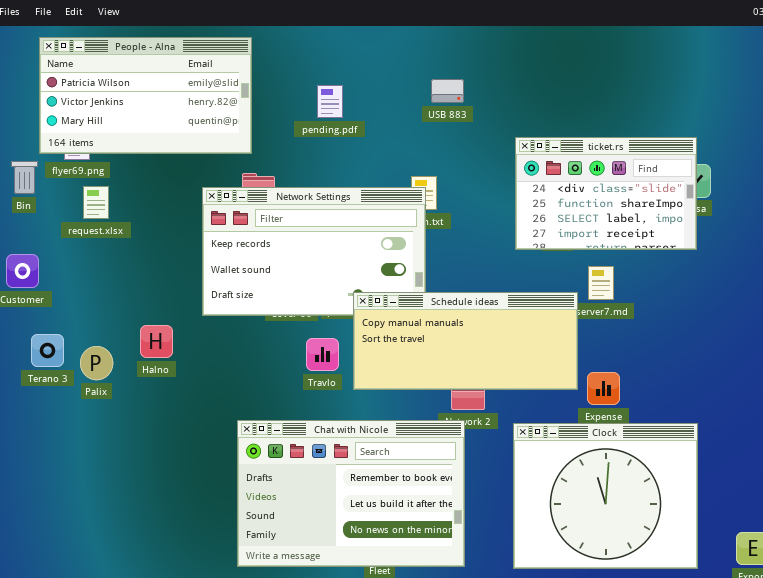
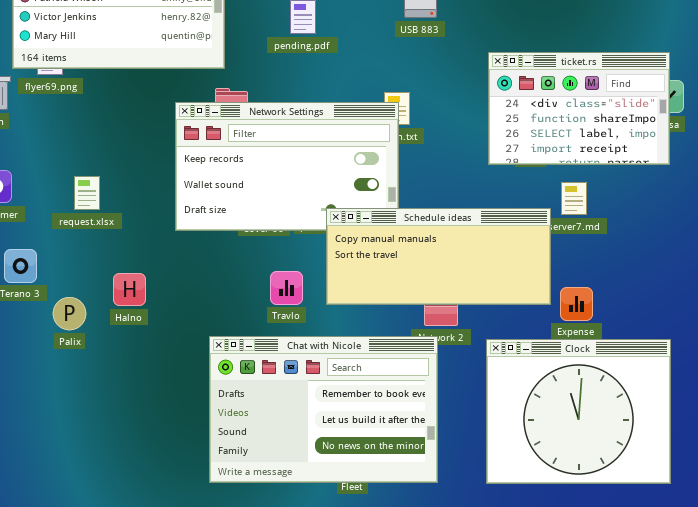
request.xlsx: [83,186,109,219] -> [74,176,100,210], moved
Halno: [140,325,173,358] -> [113,273,146,306], moved
Travlo: [306,338,339,371] -> [270,271,303,305], moved
Palix: [80,346,113,380] -> [53,297,86,330], moved

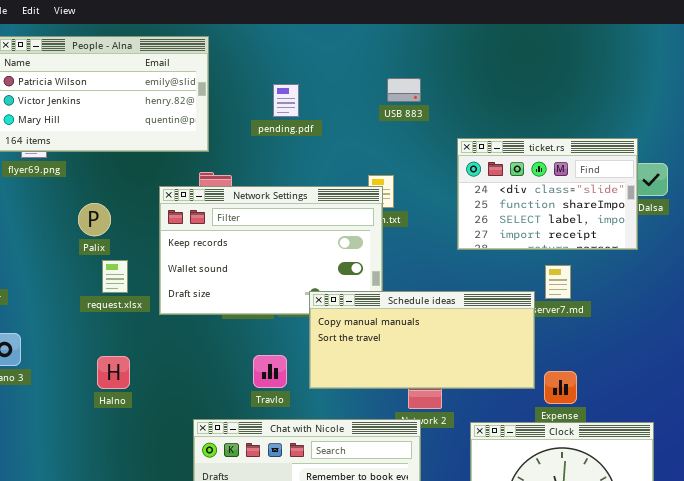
ticket.rs: [488,52,670,165] -> [457,138,638,250], moved
request.xlsx: [74,176,100,210] -> [102,260,128,293], moved
Palix: [53,297,86,330] -> [78,203,111,236], moved

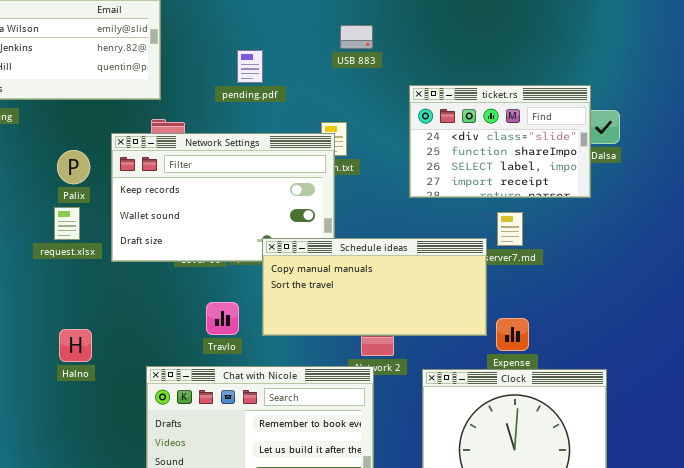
pending.pdf: [273,84,299,117] -> [237,50,263,83], moved
Palix: [78,203,111,236] -> [57,150,90,184], moved
Halno: [97,356,130,389] -> [59,329,92,362], moved

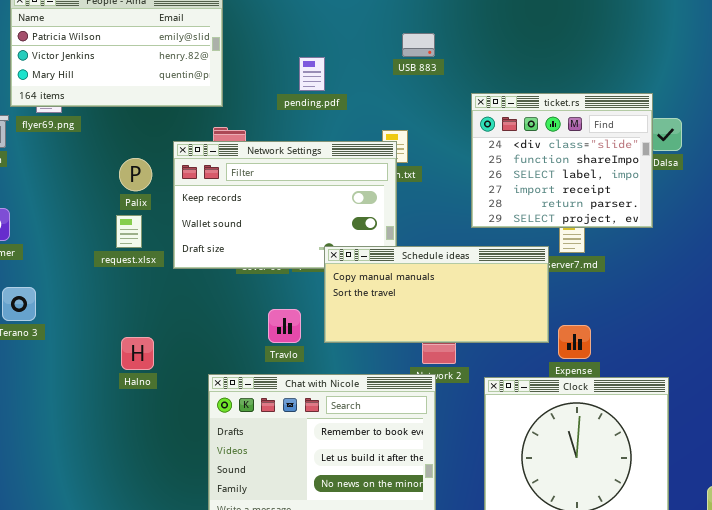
ticket.rs: [409,85,591,198] -> [471,93,653,228], resized

